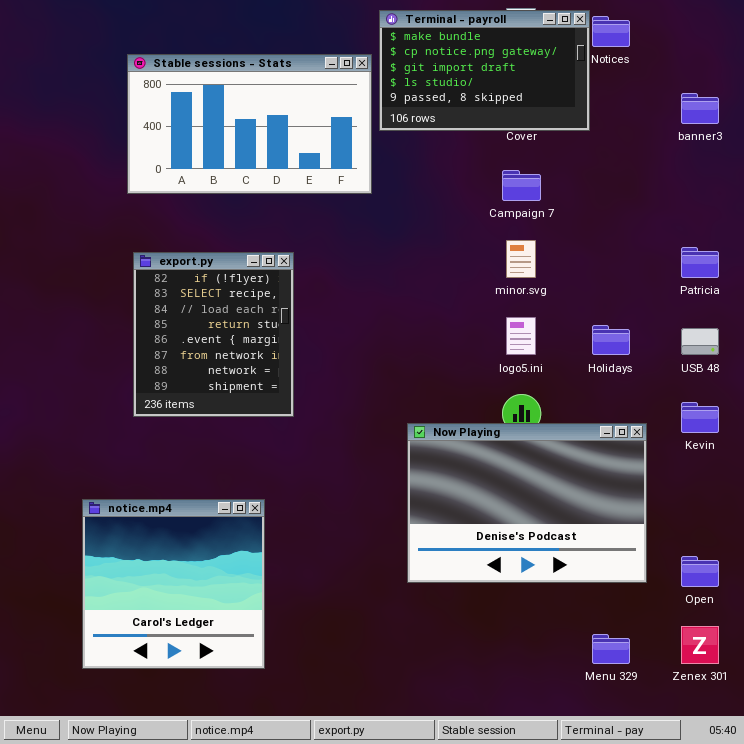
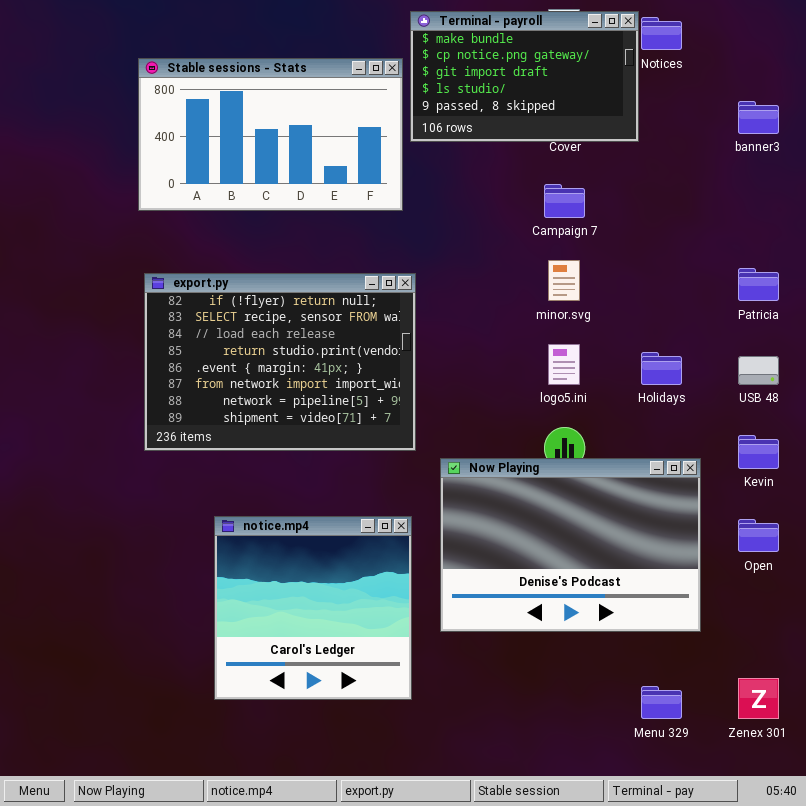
export.py: [133,252,294,417] -> [144,273,416,451], resized
notice.mp4: [82,499,265,669] -> [214,516,412,700], moved
Open: [681,556,719,587] -> [738,519,779,552], moved

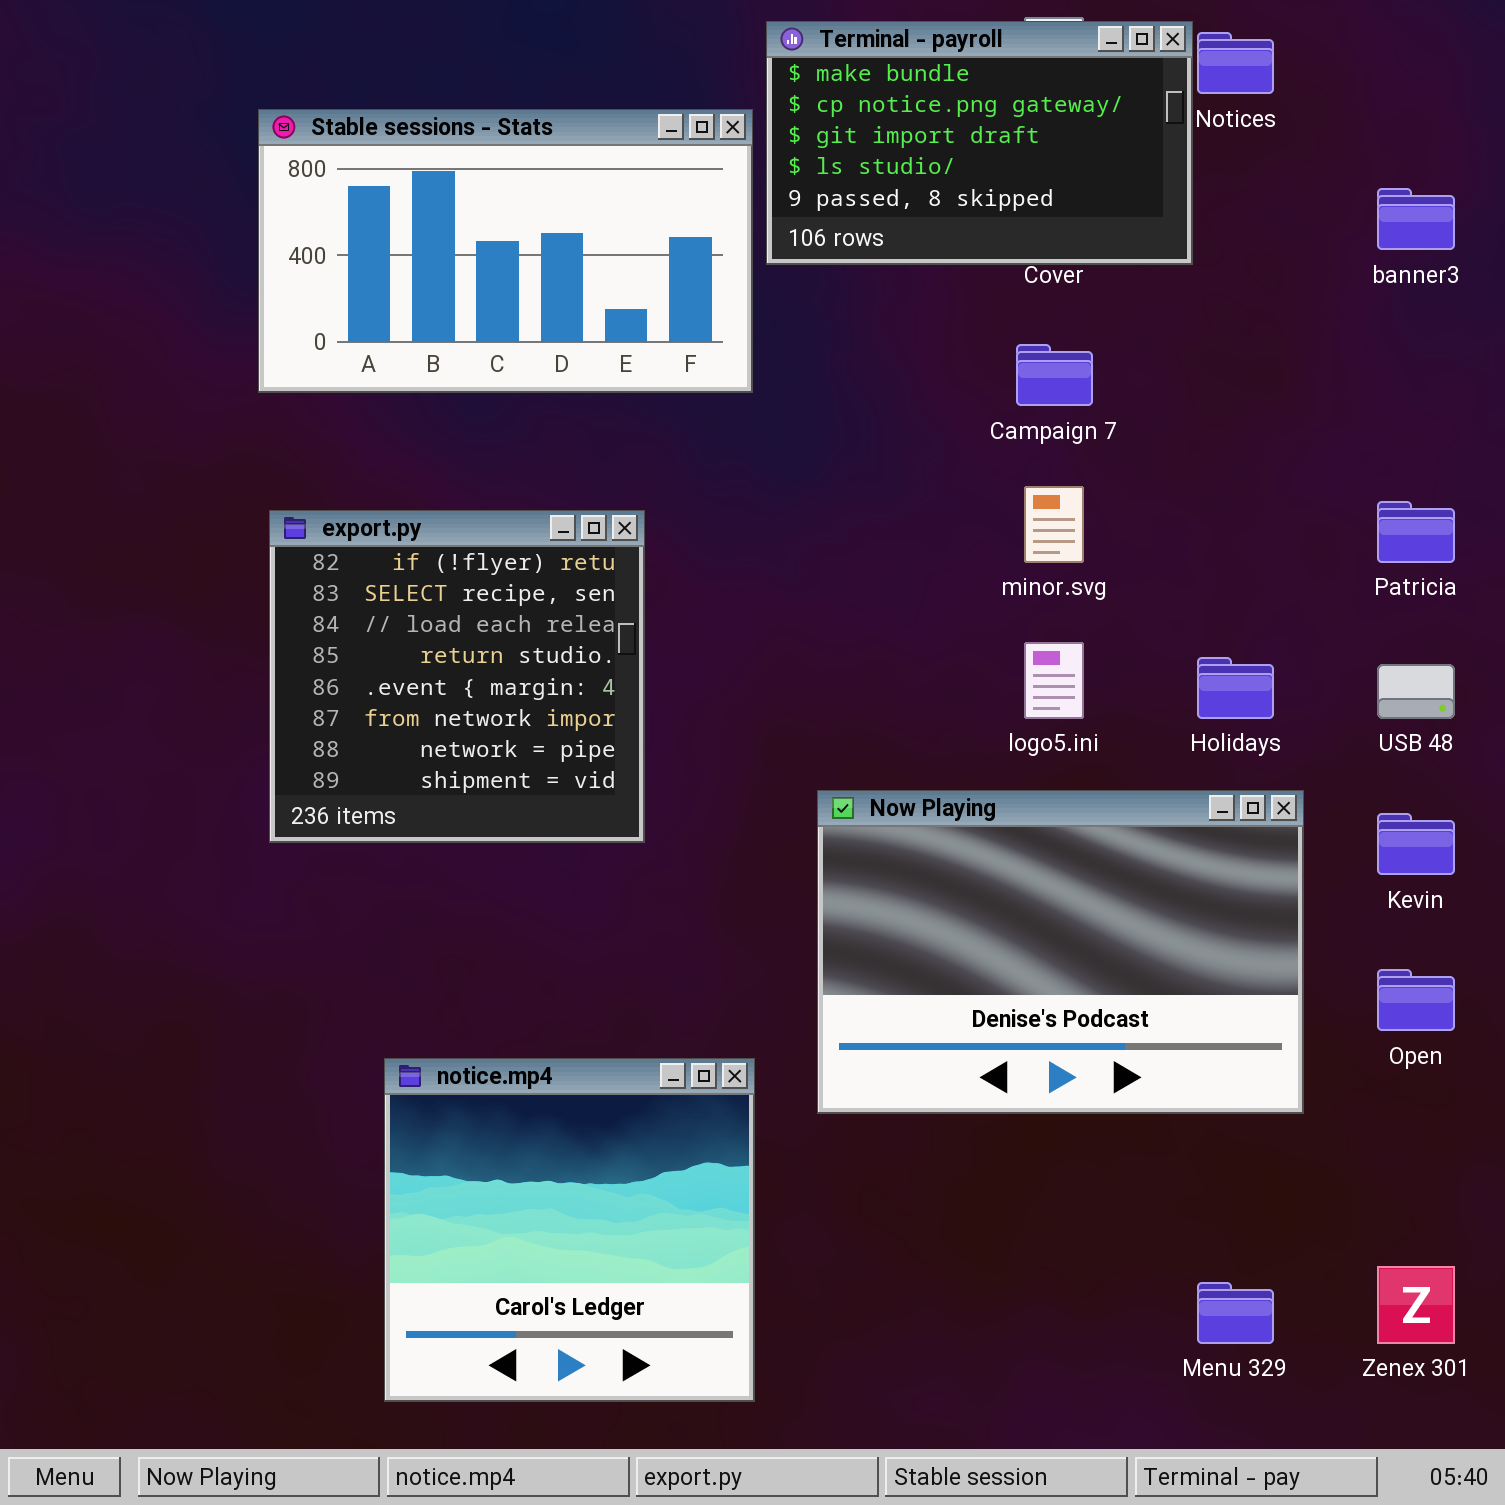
export.py: [144,273,416,451] -> [269,510,645,843], resized
Now Playing: [440,458,701,632] -> [817,790,1304,1114], moved
notice.mp4: [214,516,412,700] -> [384,1058,755,1402], moved

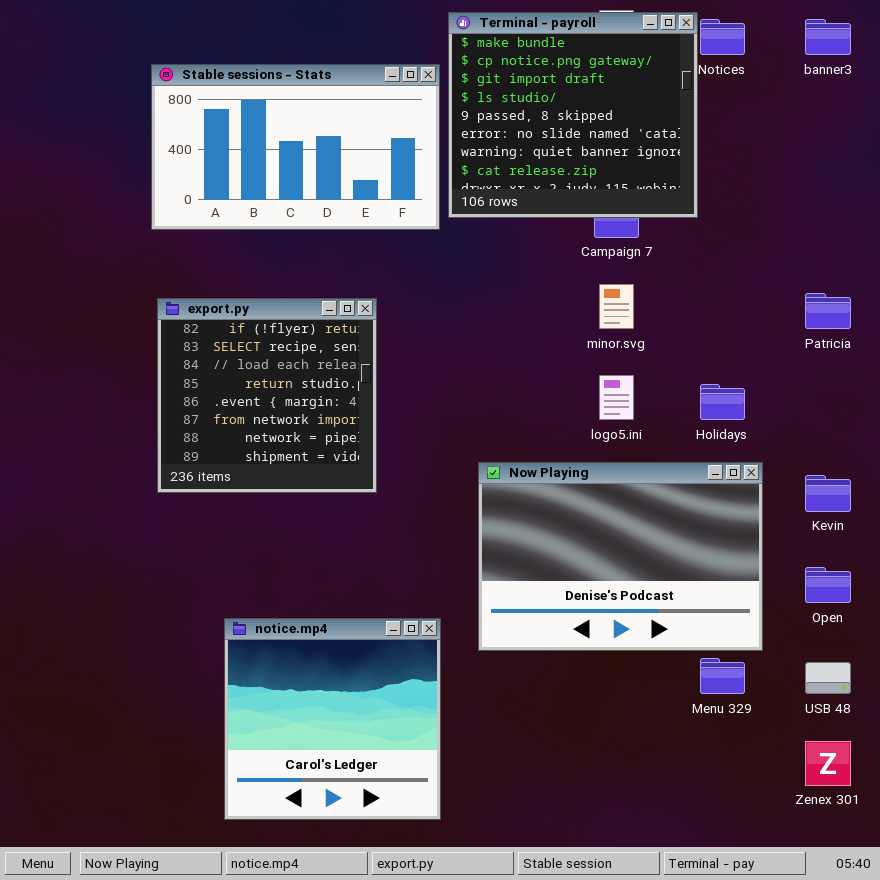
Terminal - payroll: [766,21,1193,265] -> [448,12,698,218], resized
banner3: [1377,188,1455,250] -> [805,19,851,55], moved
USB 48: [1377,664,1455,719] -> [805,662,851,694], moved
Menu 329: [1197,1282,1274,1344] -> [700,658,745,694], moved

